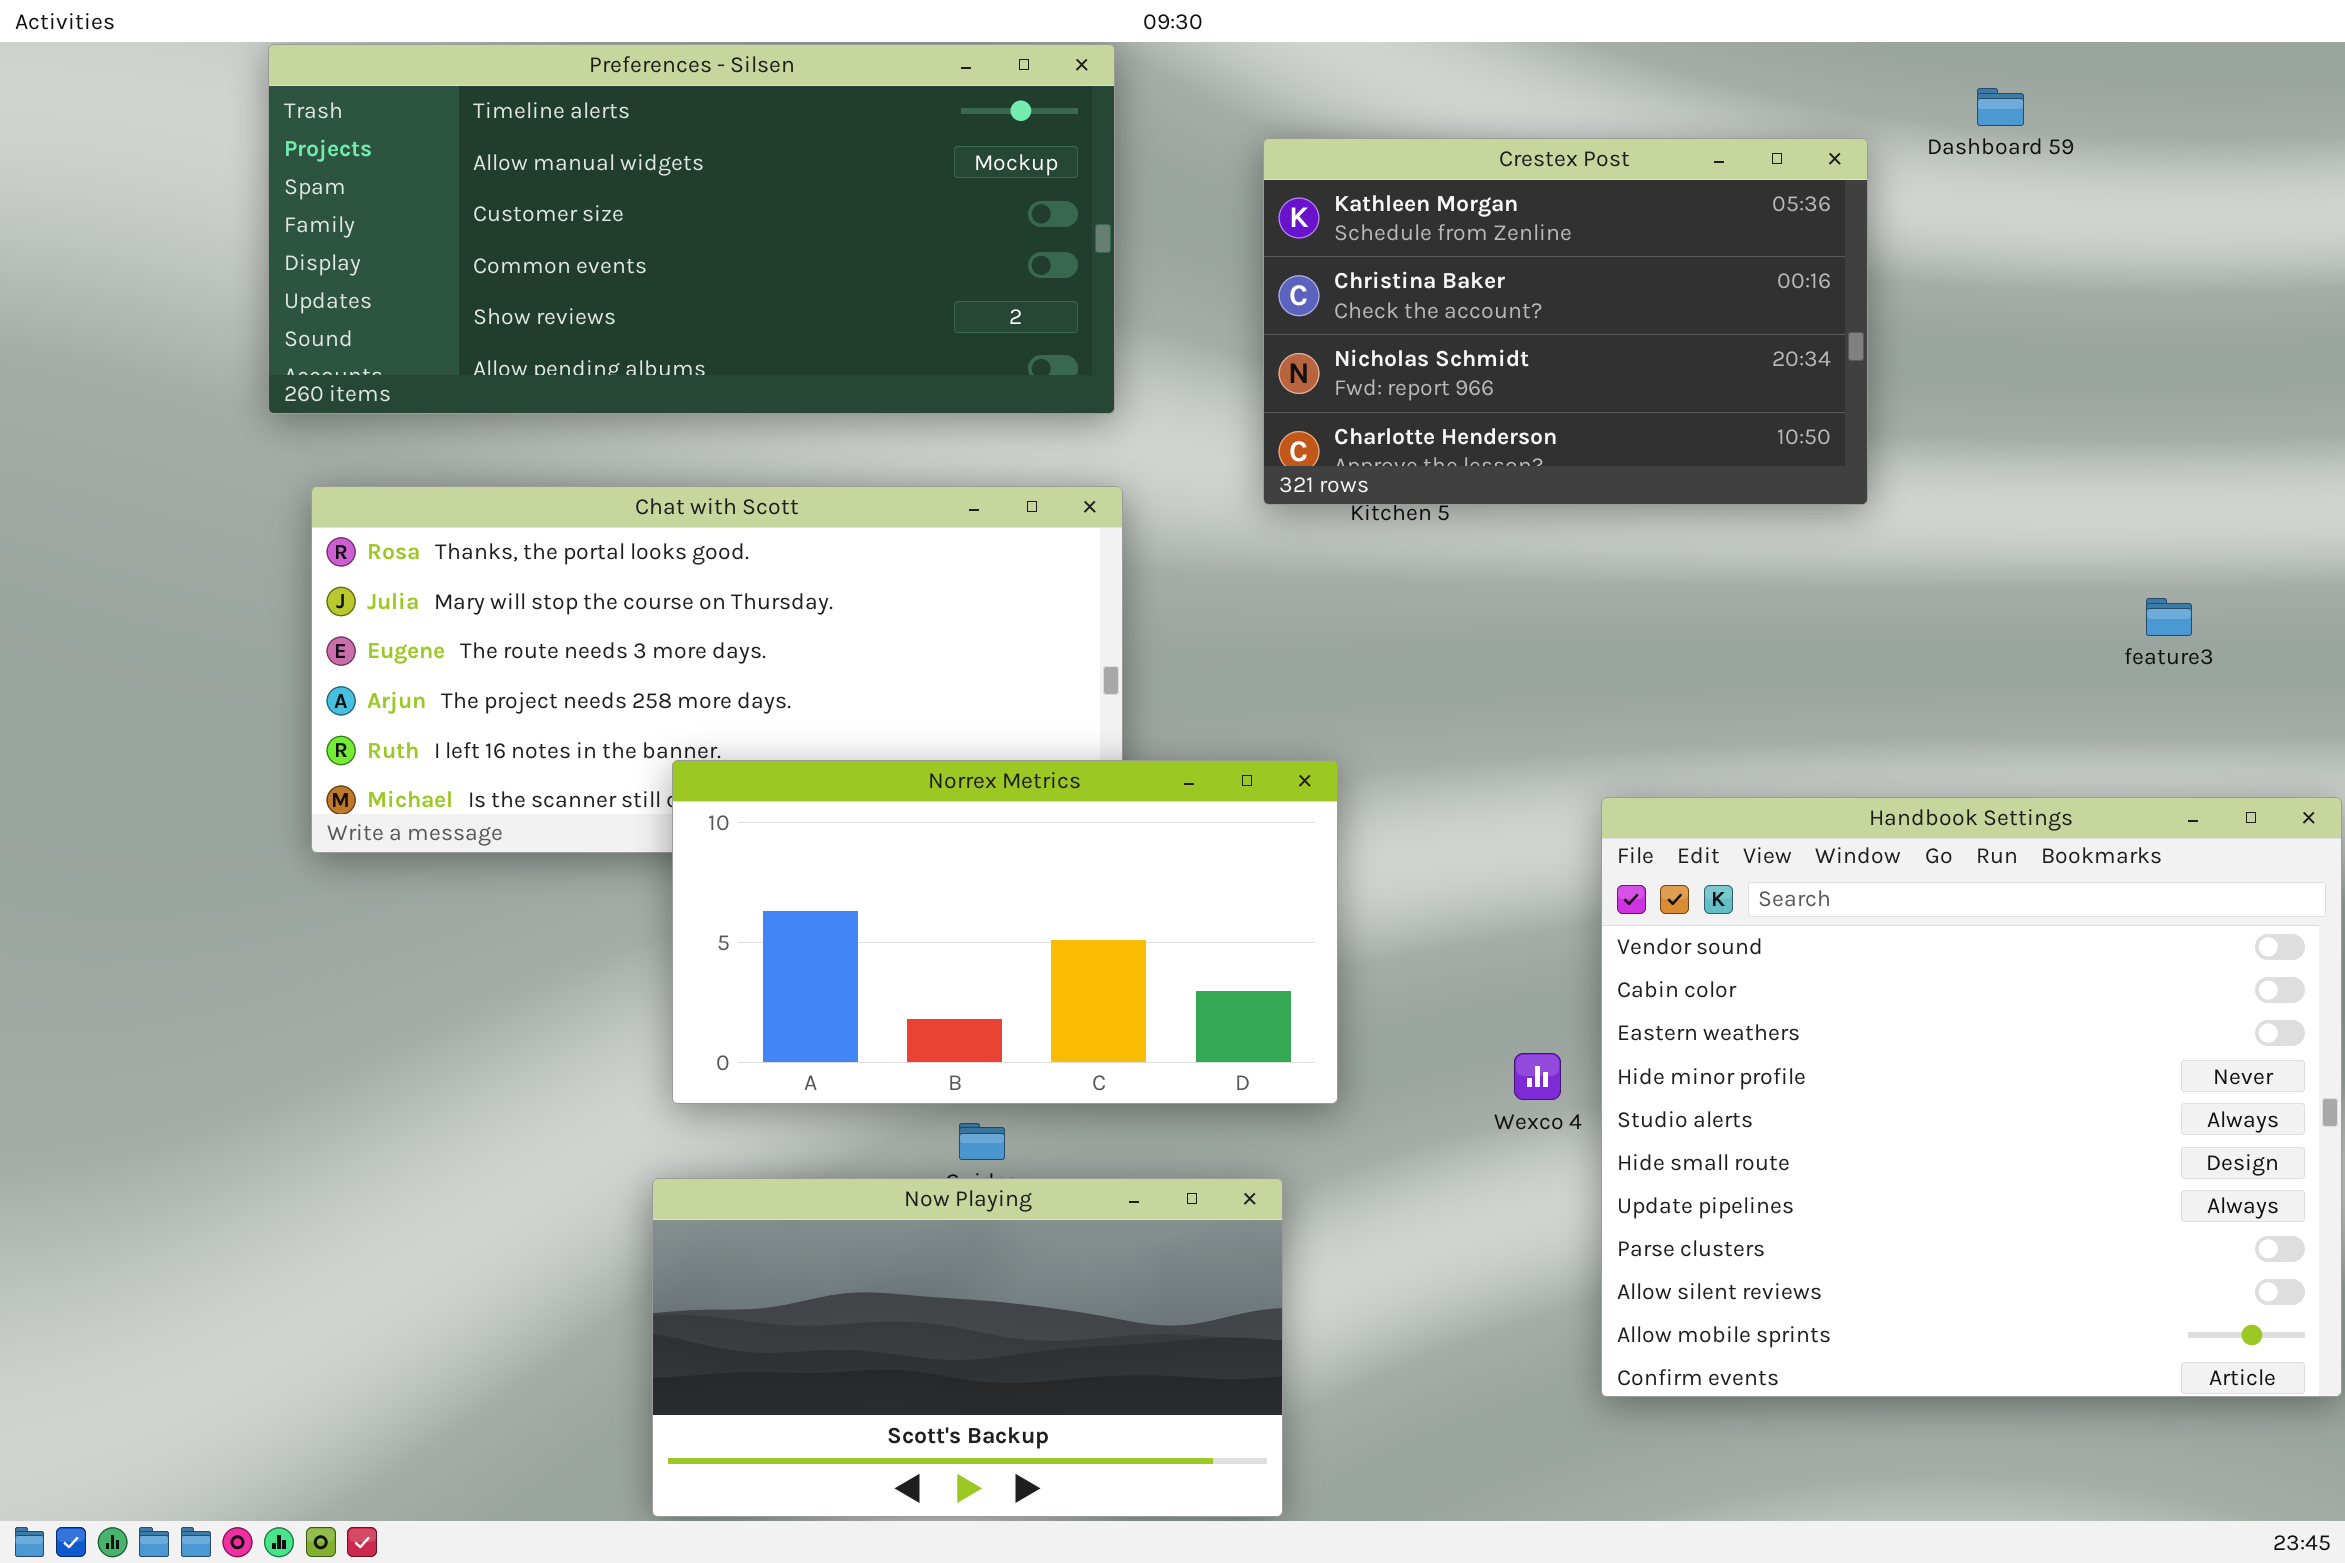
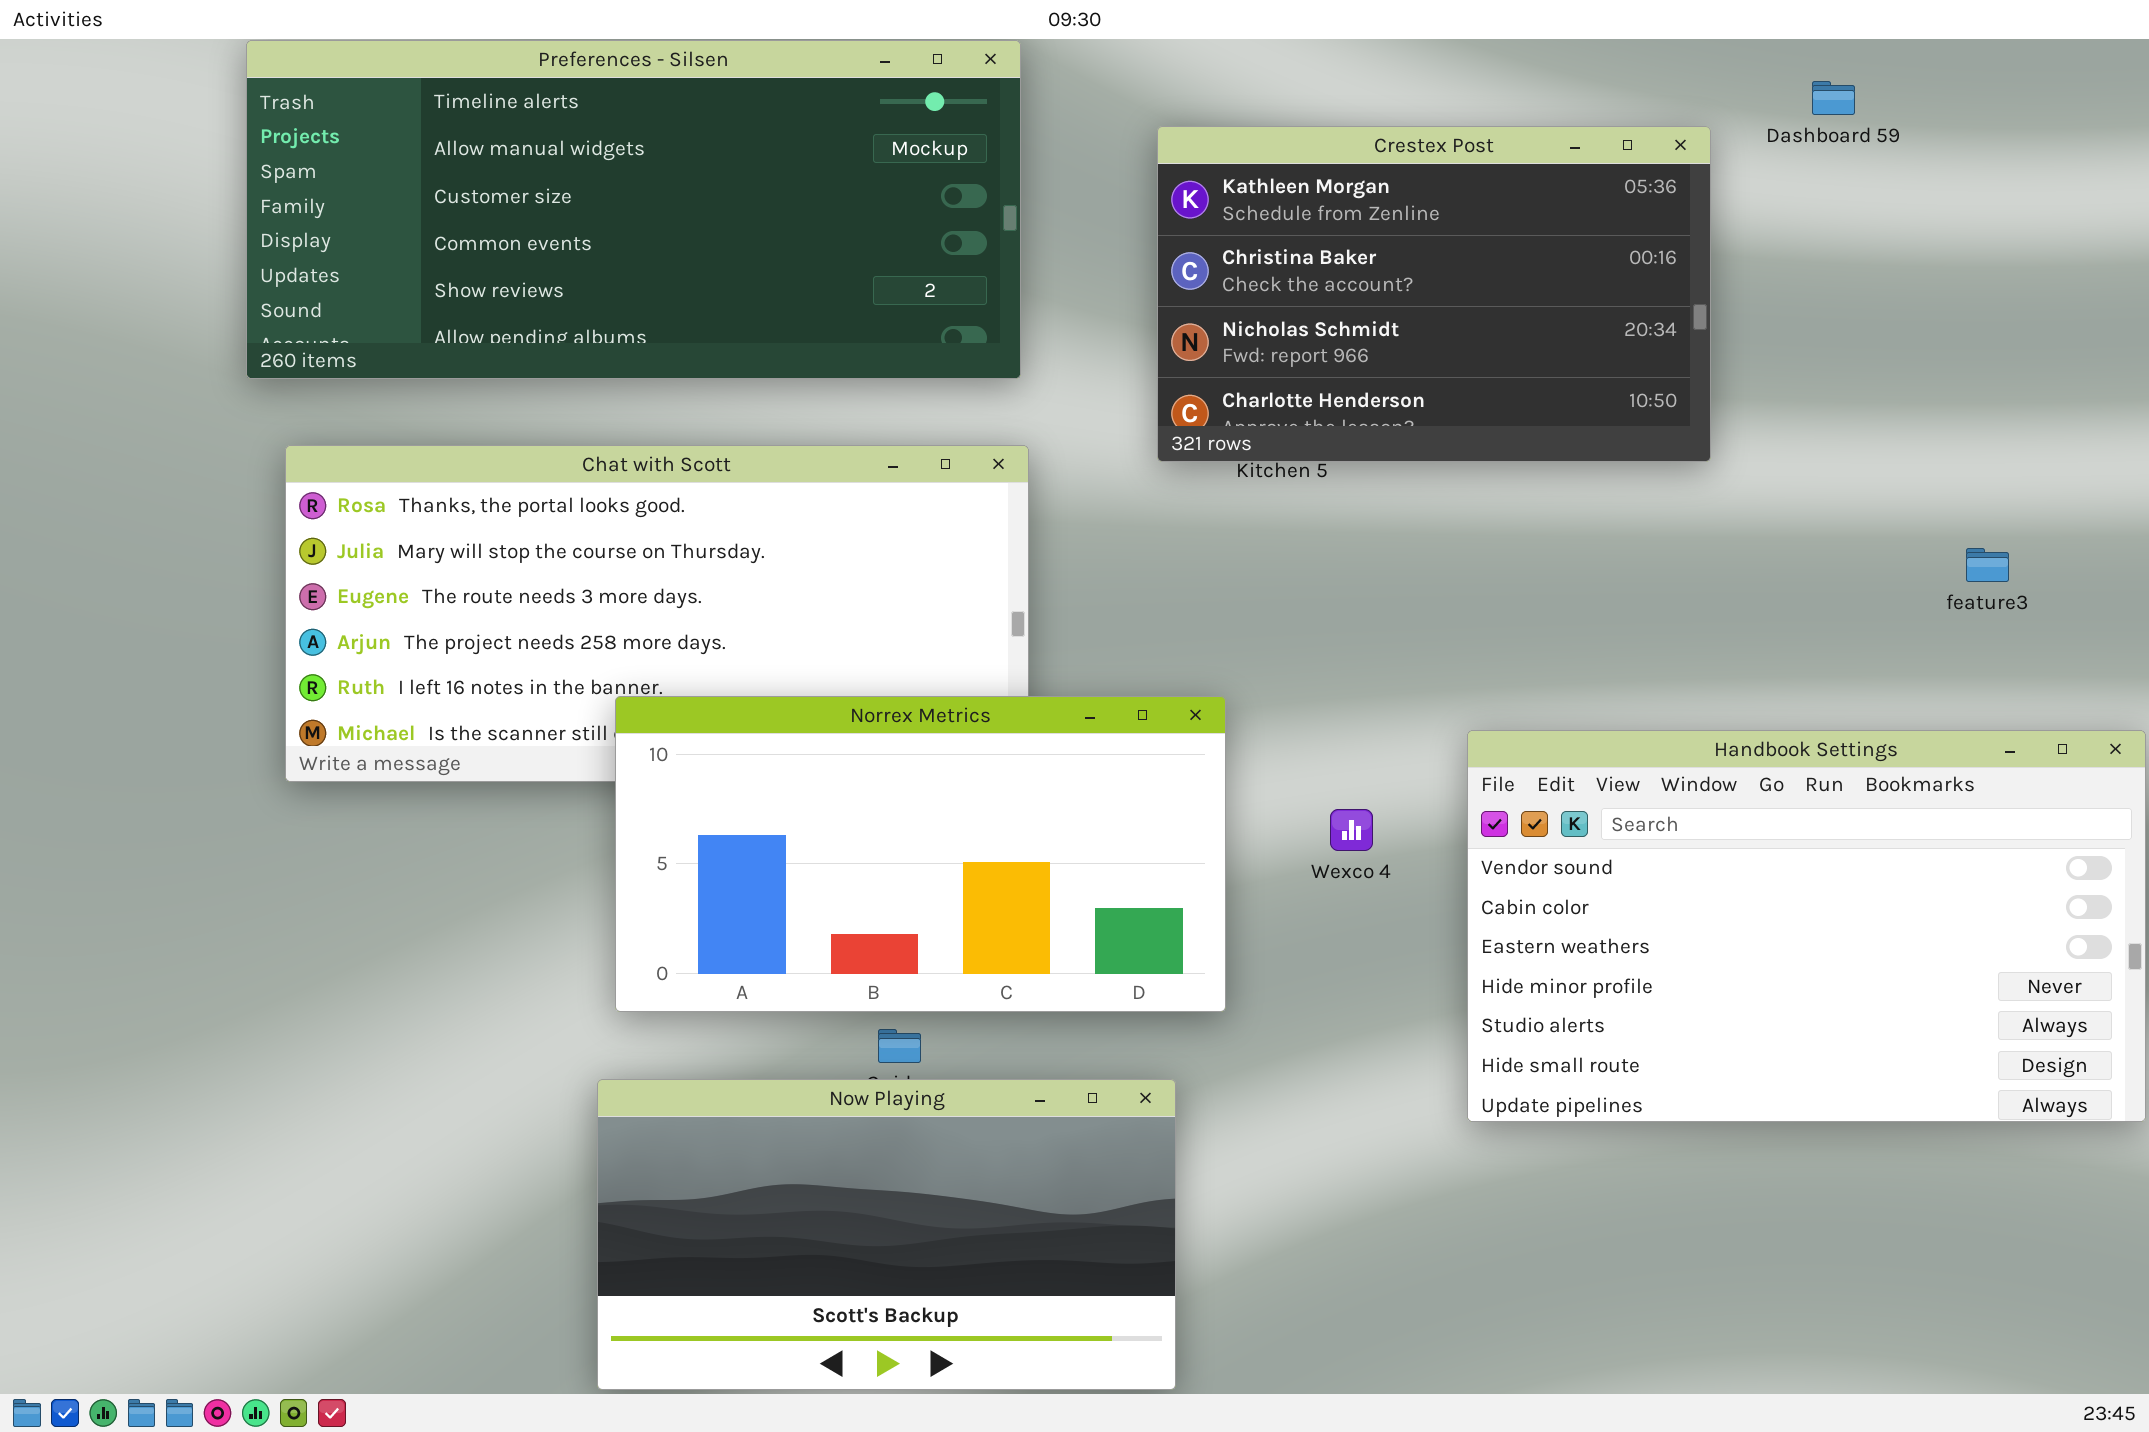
Handbook Settings: [1601,797,2342,1397] -> [1467,730,2146,1122], resized
Wexco 4: [1514,1053,1561,1100] -> [1330,809,1373,851], moved

